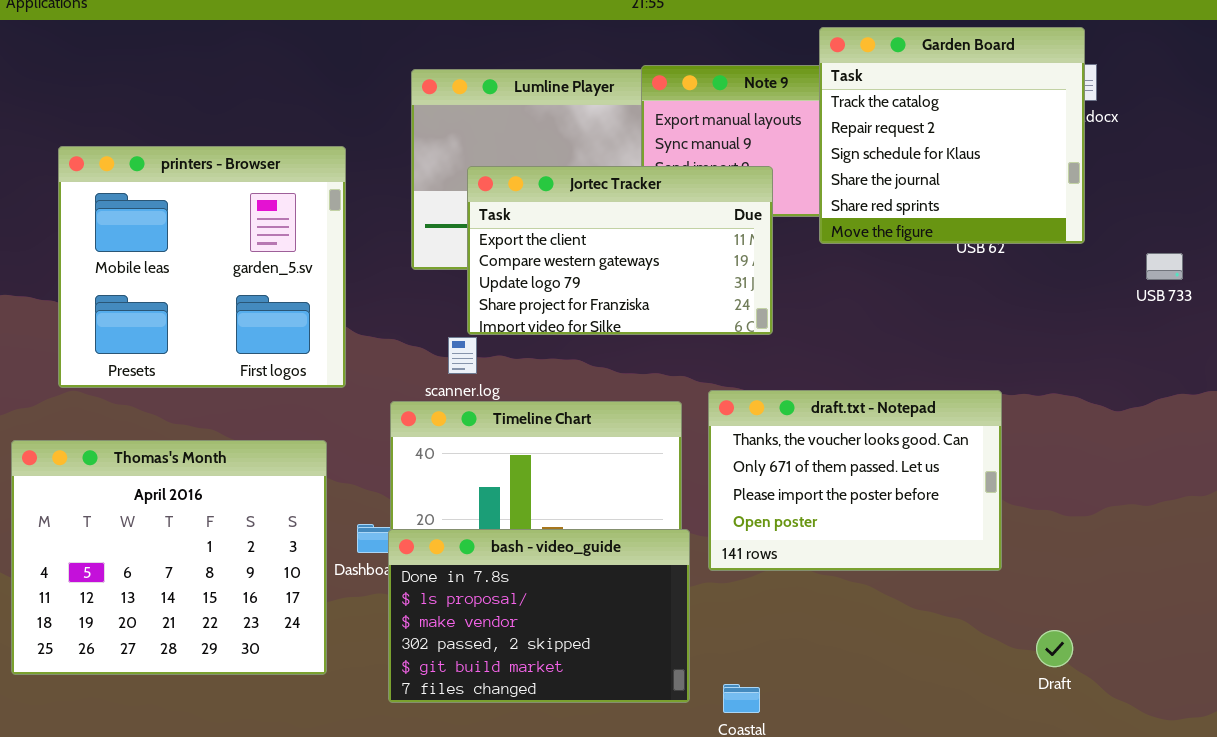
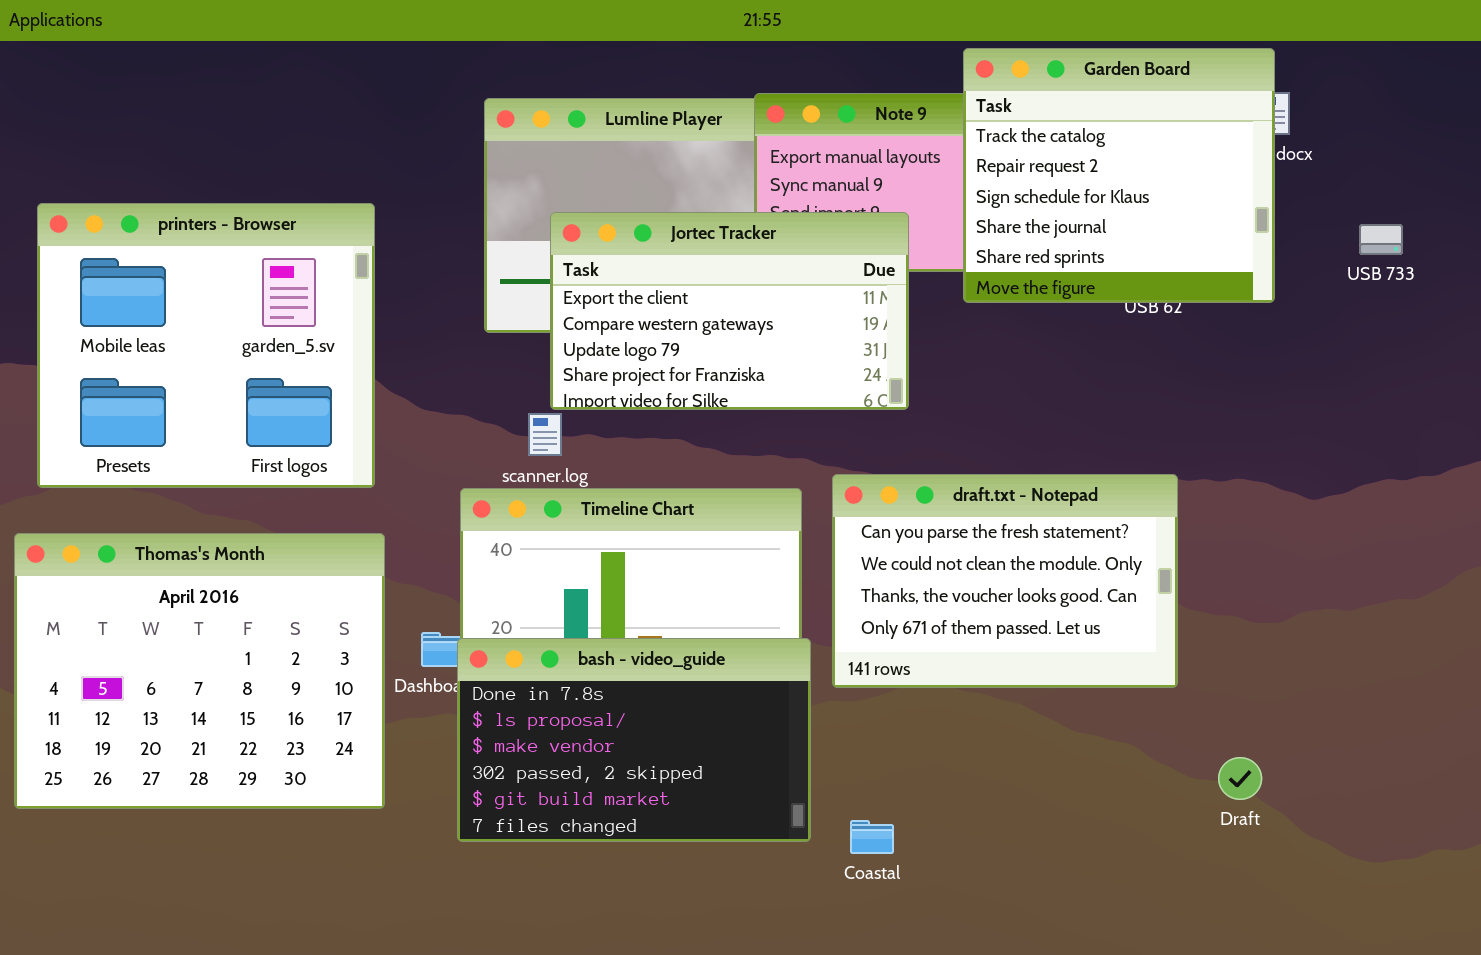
printers - Browser: [58,146,346,388] -> [37,203,375,488], moved
USB 733: [1146,253,1183,280] -> [1359,224,1403,255], moved
draft.txt - Notepad: [708,390,1002,571] -> [832,474,1178,688], scrolled up 2 rows

